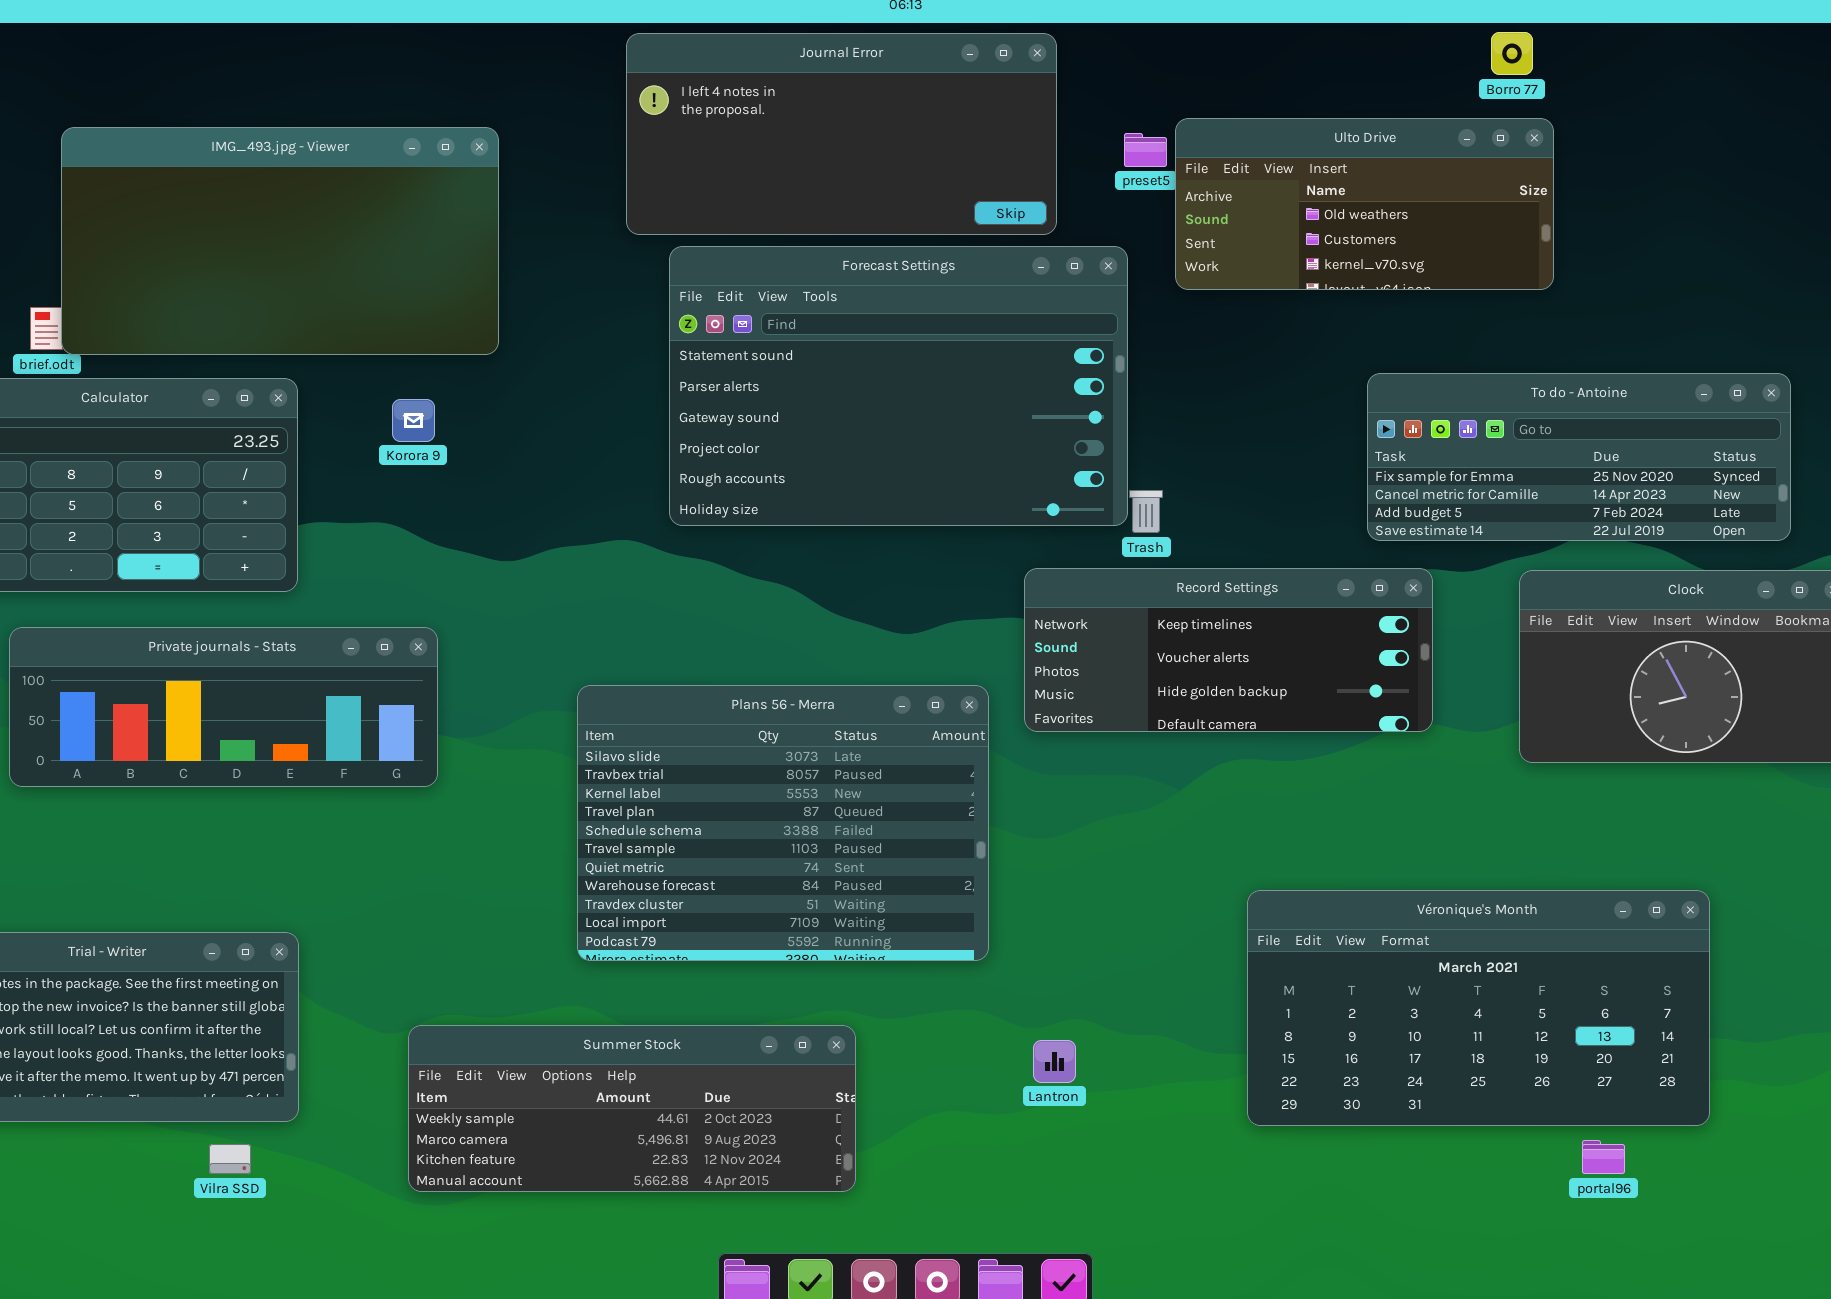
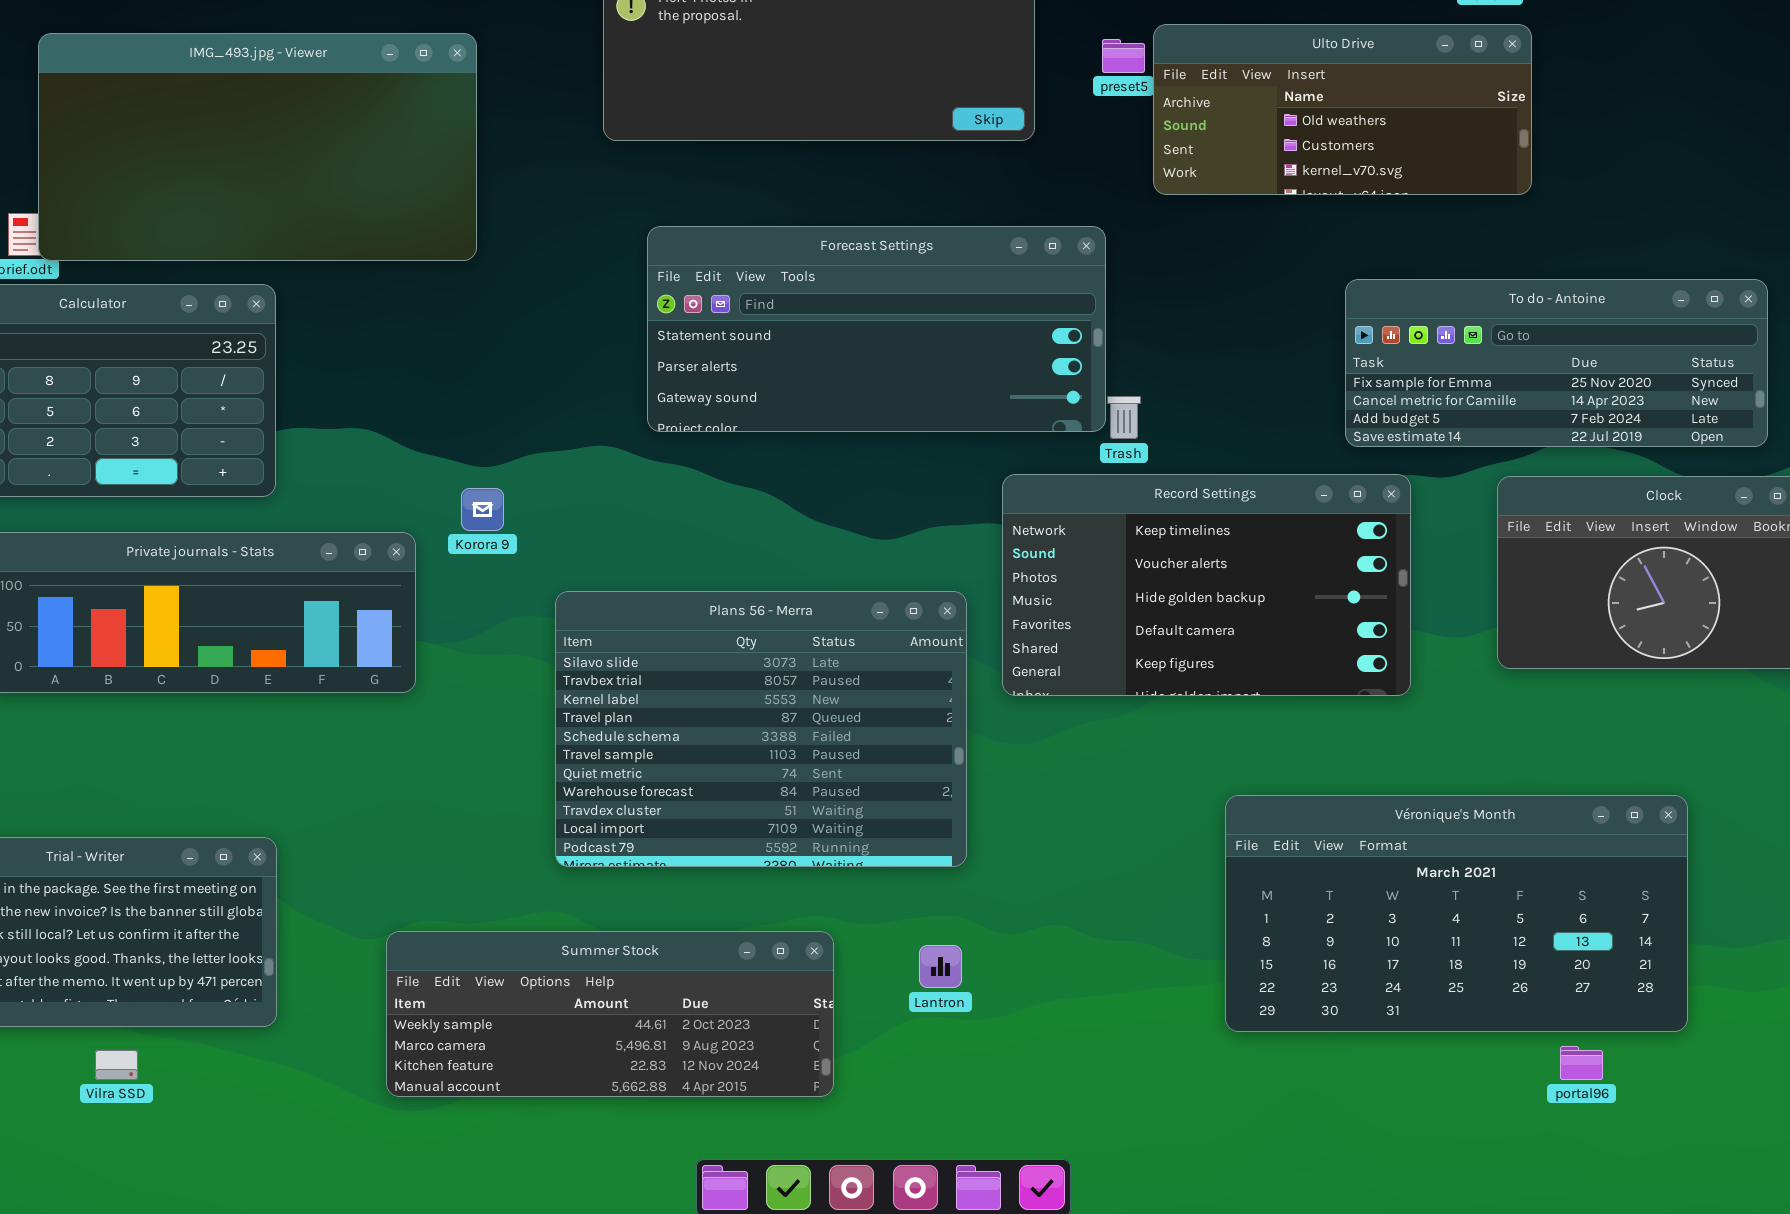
Forecast Settings: [669,246,1128,526] -> [647,226,1106,432], resized
Korora 9: [392,399,435,442] -> [461,488,504,531], moved
Record Settings: [1024,568,1433,732] -> [1002,474,1411,696], resized
Lantron: [1033,1040,1076,1083] -> [919,945,962,988], moved
Vilra SSD: [209,1144,251,1174] -> [95,1050,138,1080], moved

